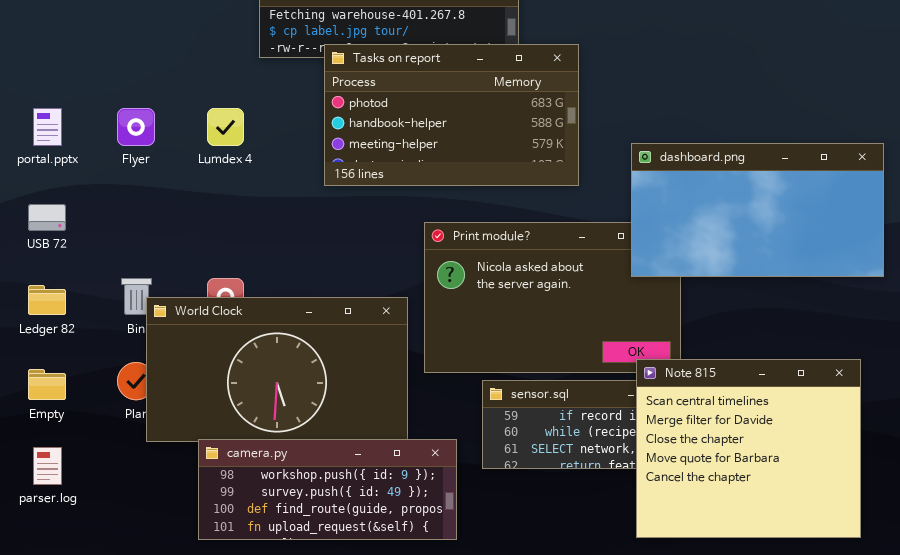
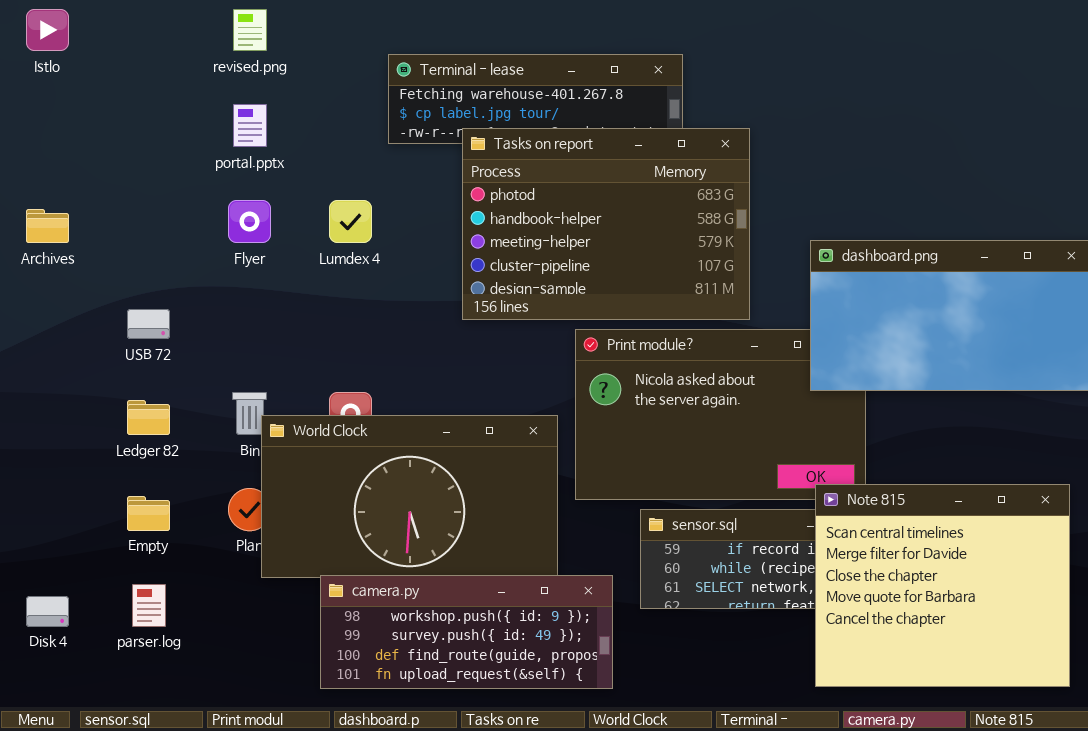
Tasks on report: [324,44,579,186] -> [462,128,750,320], resized
portal.pptx: [33,108,62,146] -> [233,104,267,147], moved

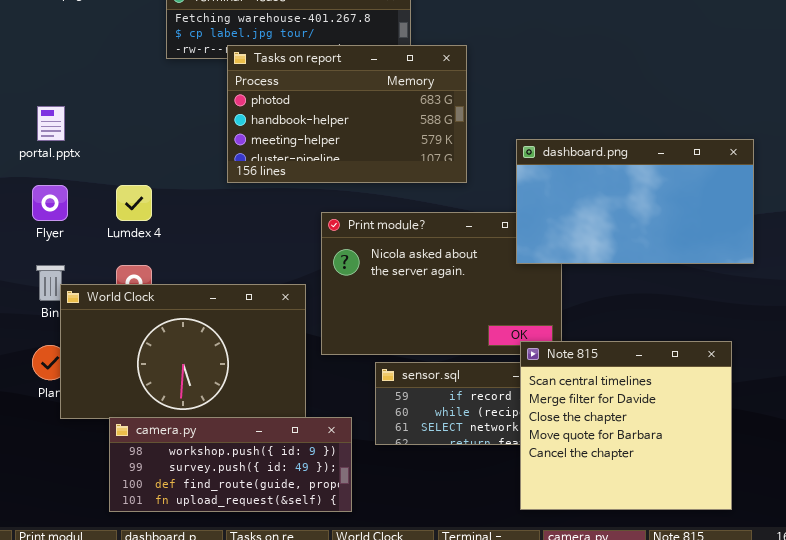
portal.pptx: [233,104,267,147] -> [37,106,65,141], moved
Tasks on report: [462,128,750,320] -> [227,45,467,183], resized
Flyer: [228,200,271,243] -> [32,185,68,221], moved
Lumdex 4: [329,200,372,243] -> [116,185,152,221], moved

